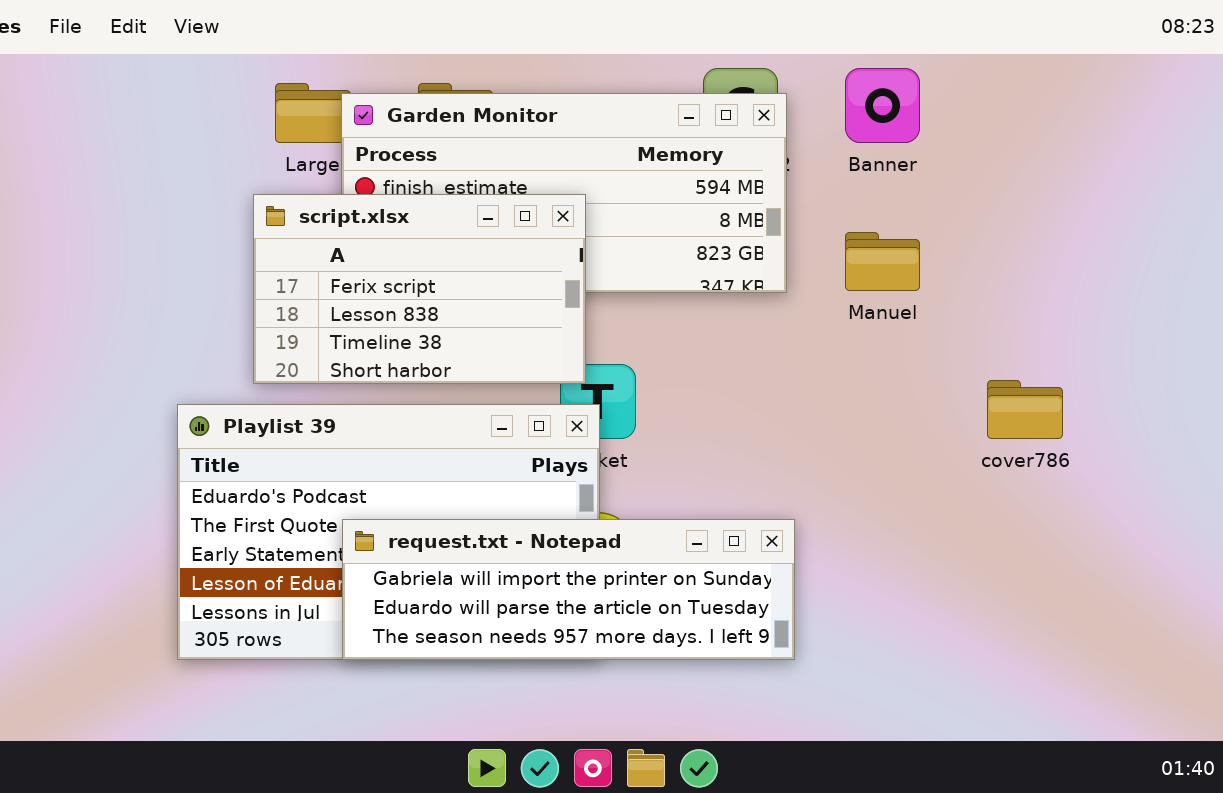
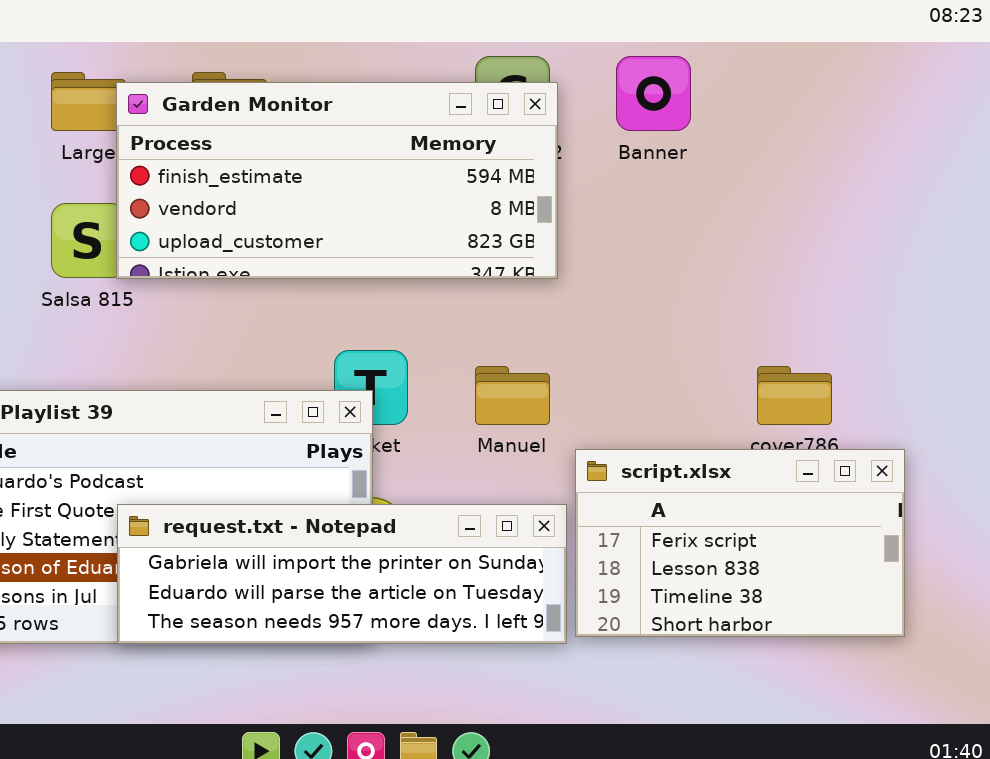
script.xlsx: [253,194,586,384] -> [575,449,905,637], moved
Manuel: [845,232,920,291] -> [475,366,550,425], moved

